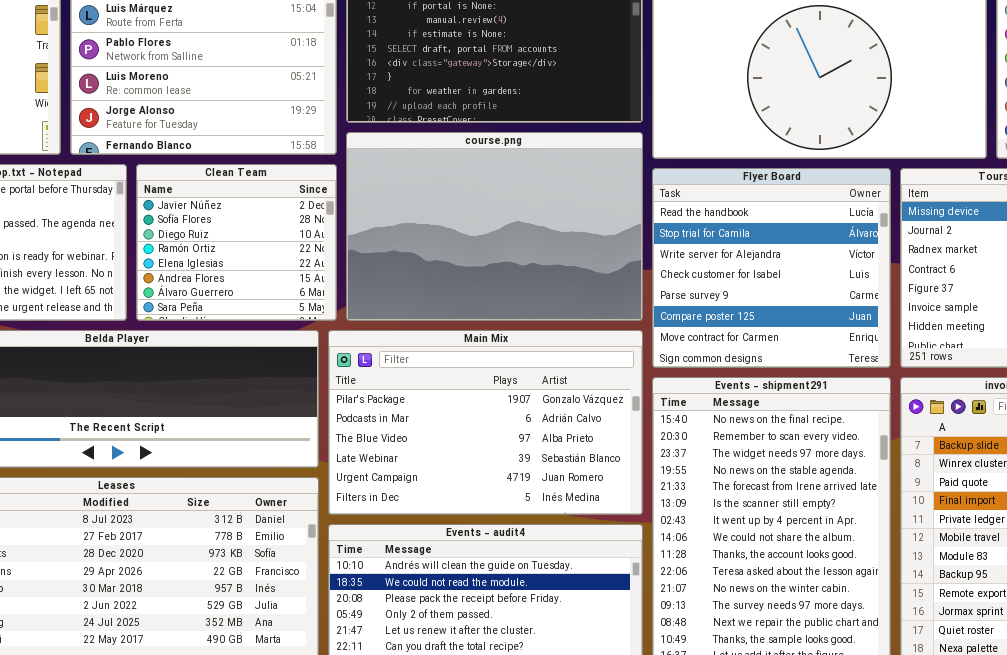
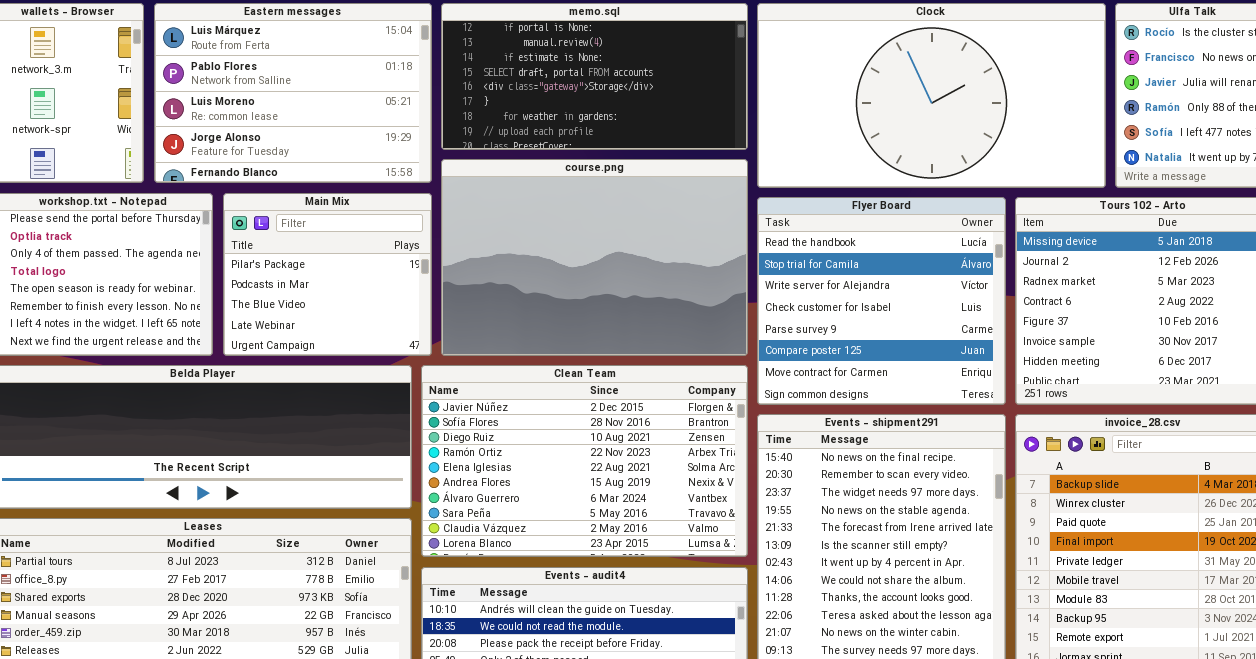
Clean Team: [136,164,337,321] -> [421,365,748,557], moved, resized
Main Mix: [328,330,643,515] -> [223,193,432,356], moved, resized

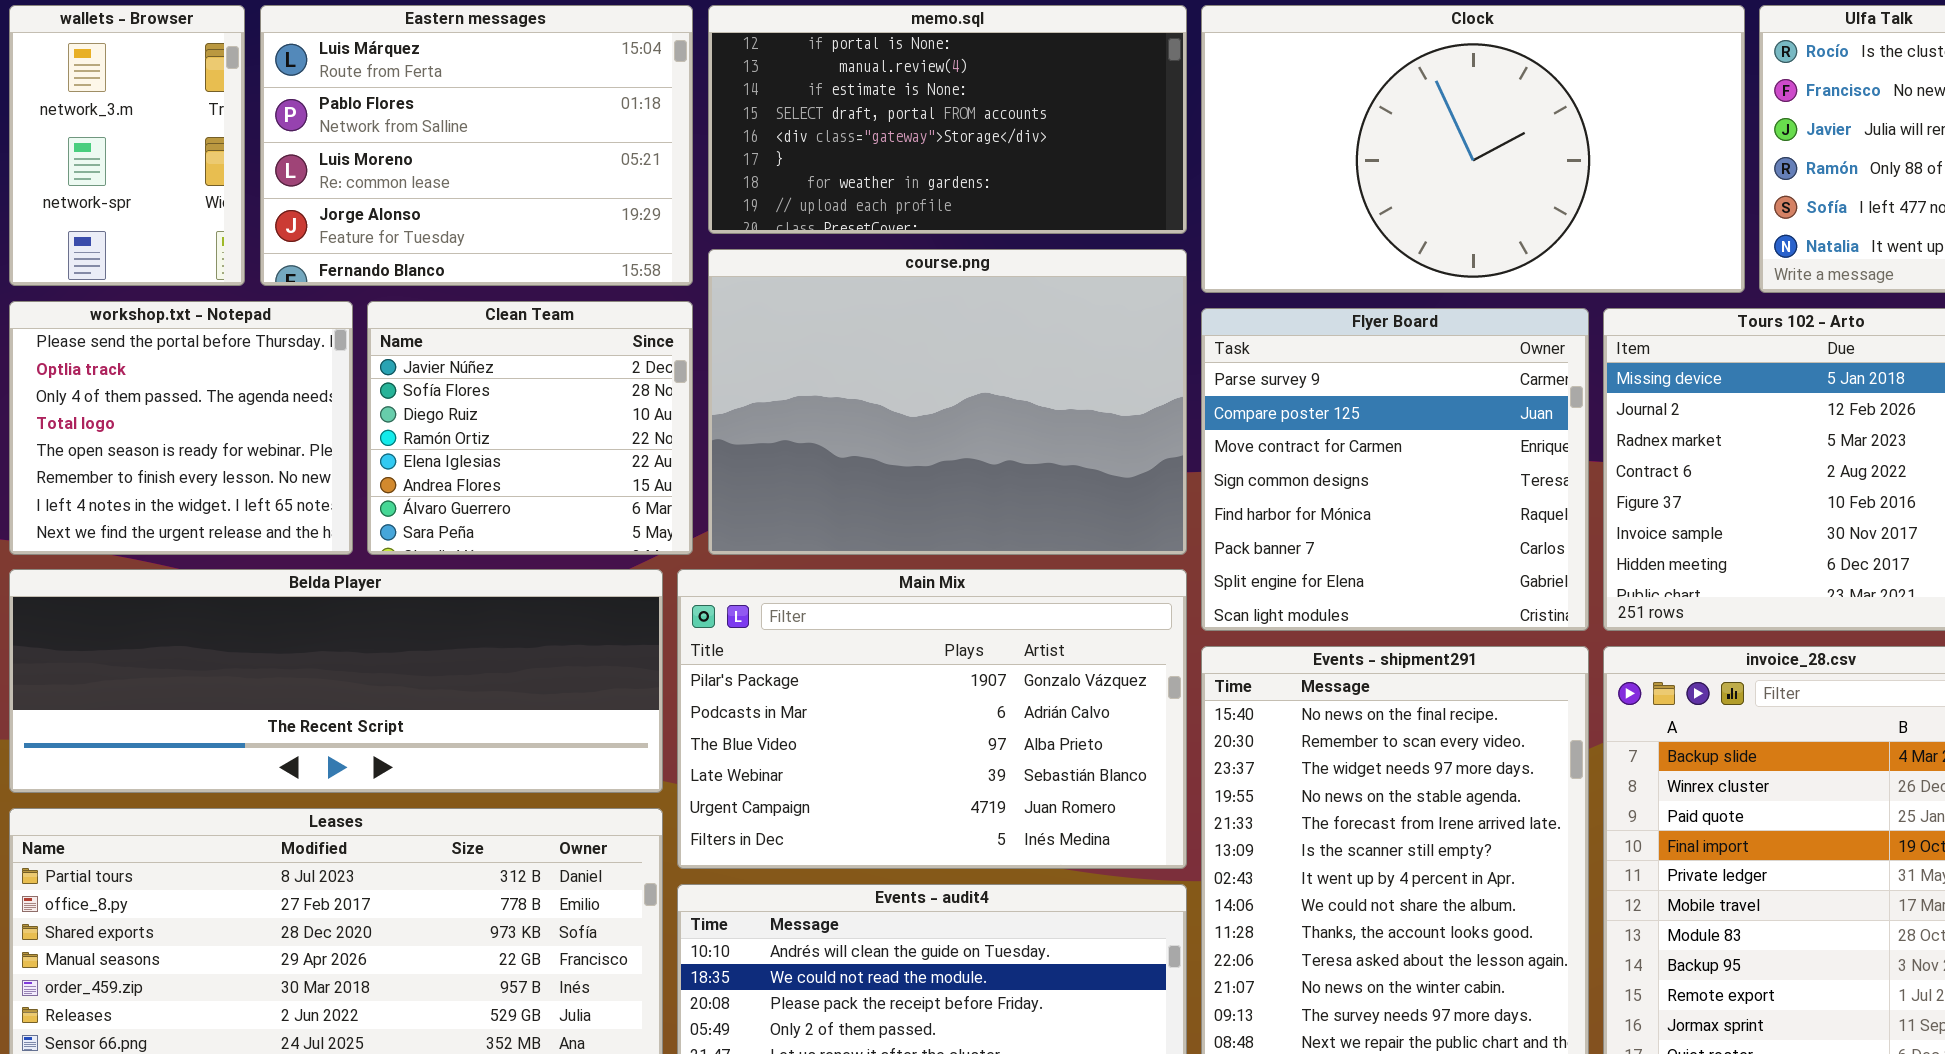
Main Mix: [223,193,432,356] -> [677,569,1187,869], moved, resized
Flyer Board: [757,197,1006,405] -> [1201,308,1589,631], scrolled down 4 rows
Clean Team: [421,365,748,557] -> [367,301,693,555], moved, resized

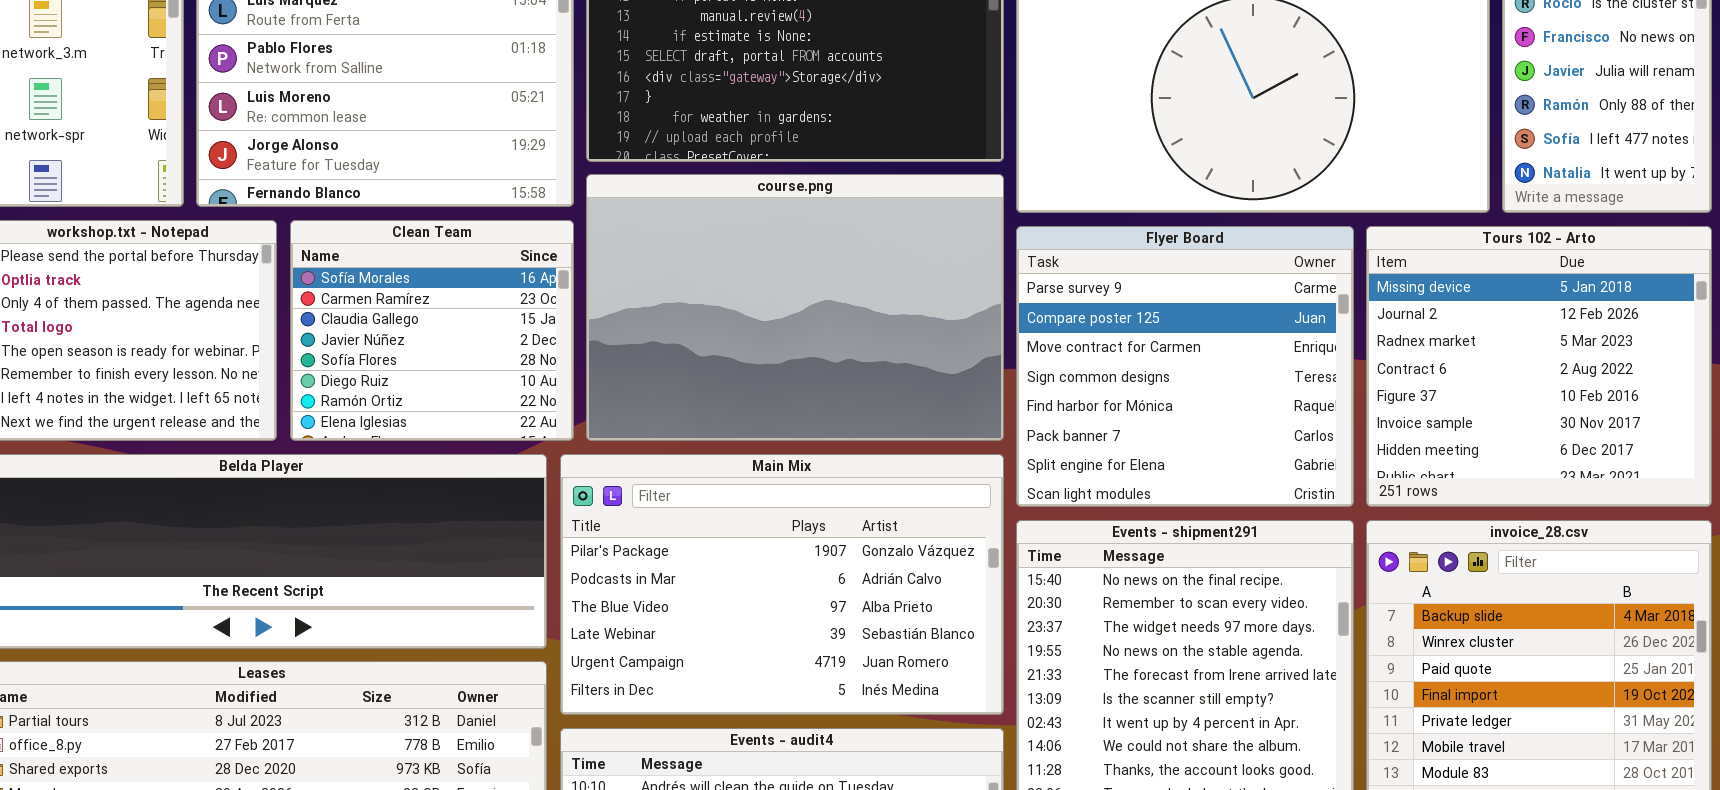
Clean Team: [367,301,693,555] -> [290,220,574,441], scrolled up 3 rows

